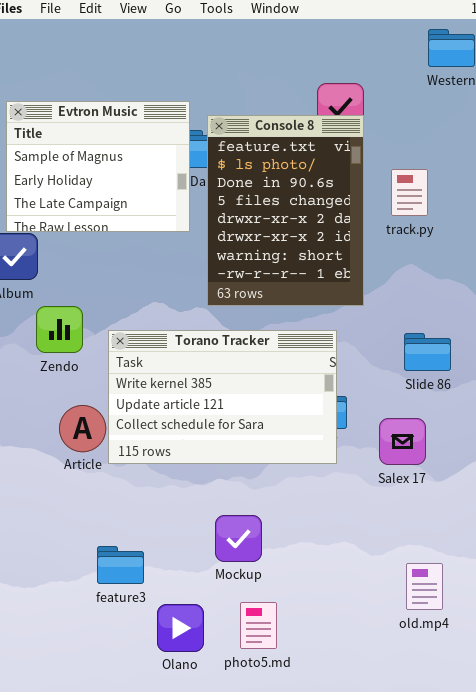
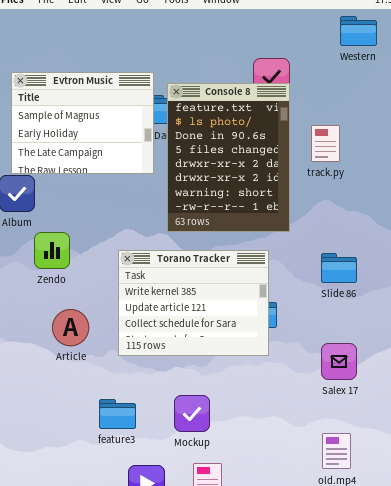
Torano Tracker: [108,330,337,464] -> [118,250,269,356], resized
Salex 17: [379,418,426,465] -> [321,343,357,380], moved
feature3: [97,546,144,584] -> [99,399,136,429], moved

